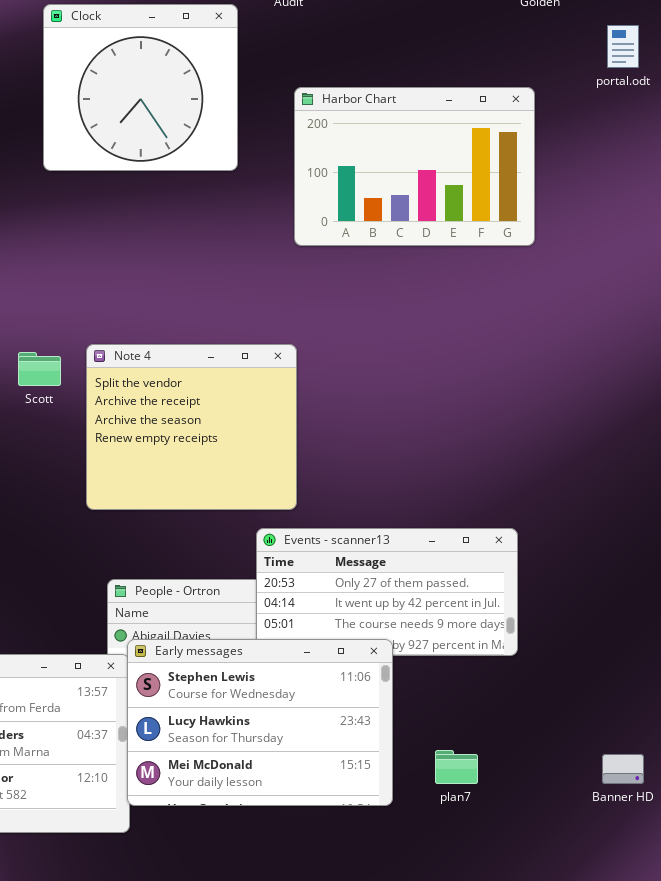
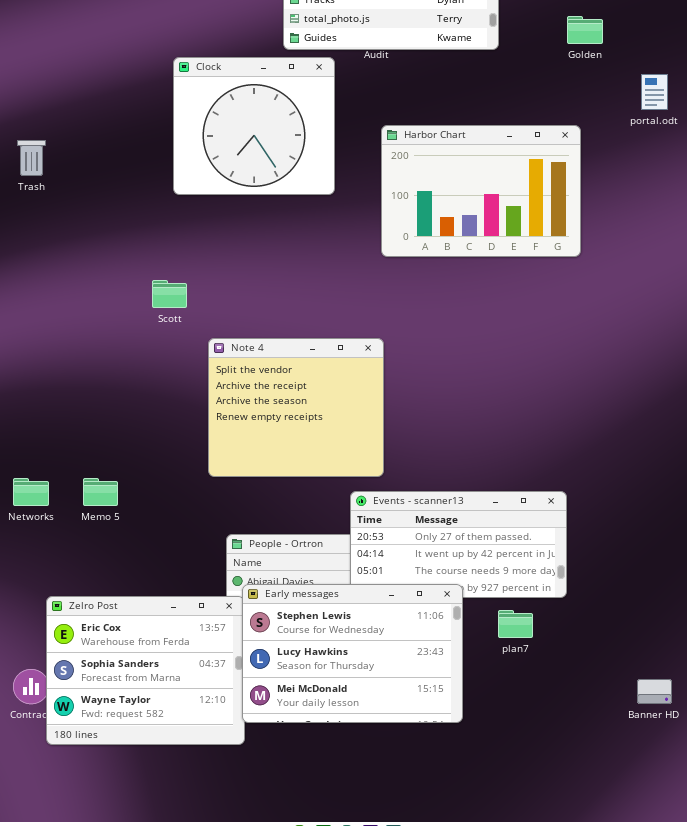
Scott: [18,352,61,386] -> [152,280,187,308], moved
plan7: [435,750,478,784] -> [498,610,533,638], moved

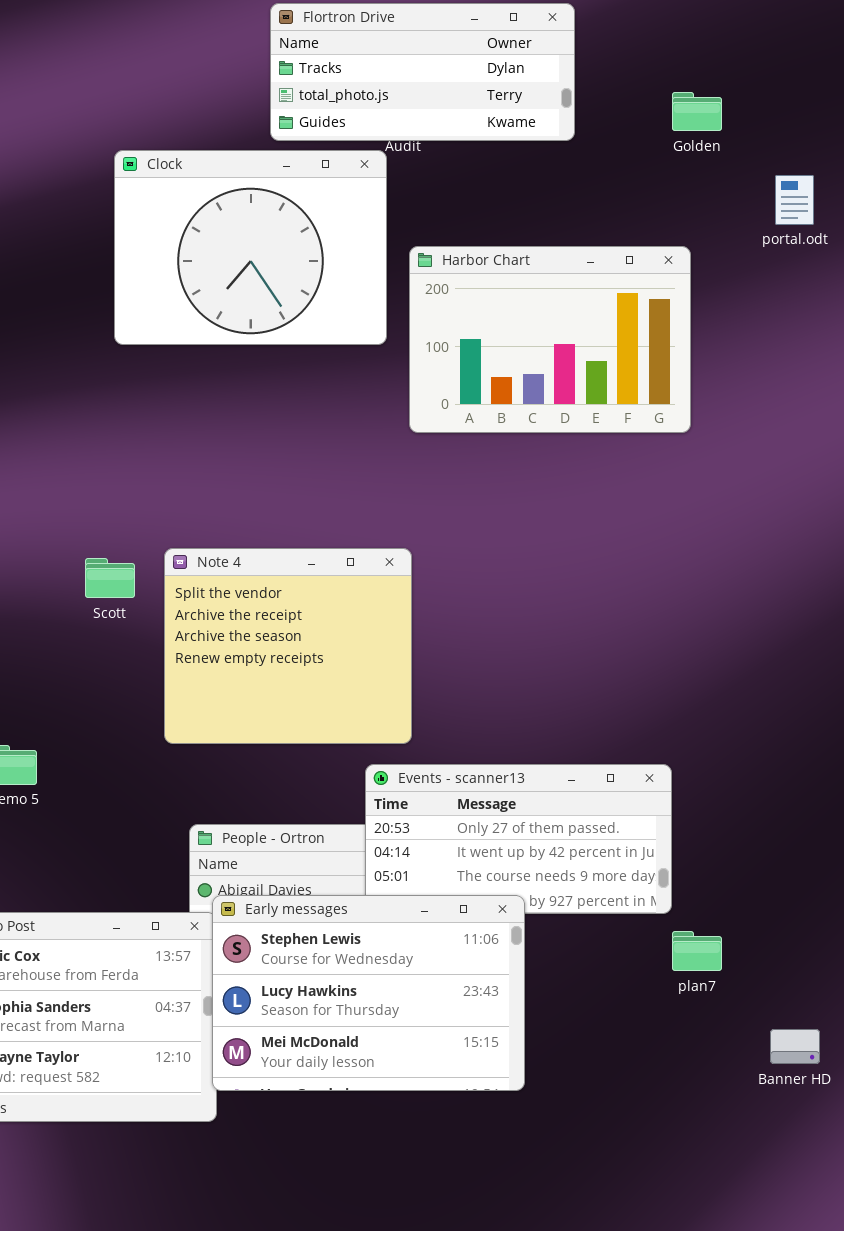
Clock: [173,57,335,195] -> [114,150,387,345], resized
Scott: [152,280,187,308] -> [85,558,135,598], moved
plan7: [498,610,533,638] -> [672,931,722,971], moved

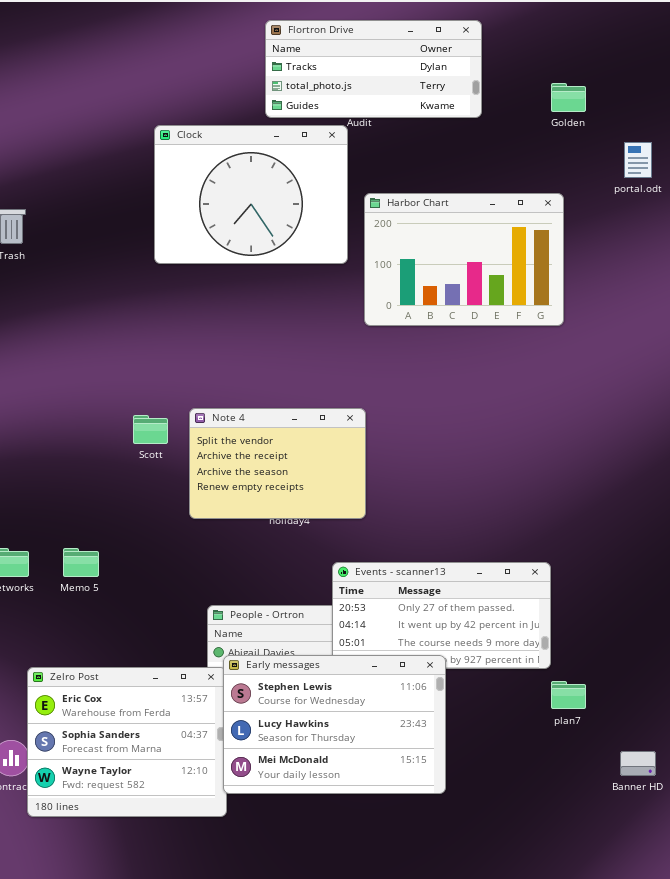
Note 4: [164,548,412,744] -> [189,408,366,519], resized

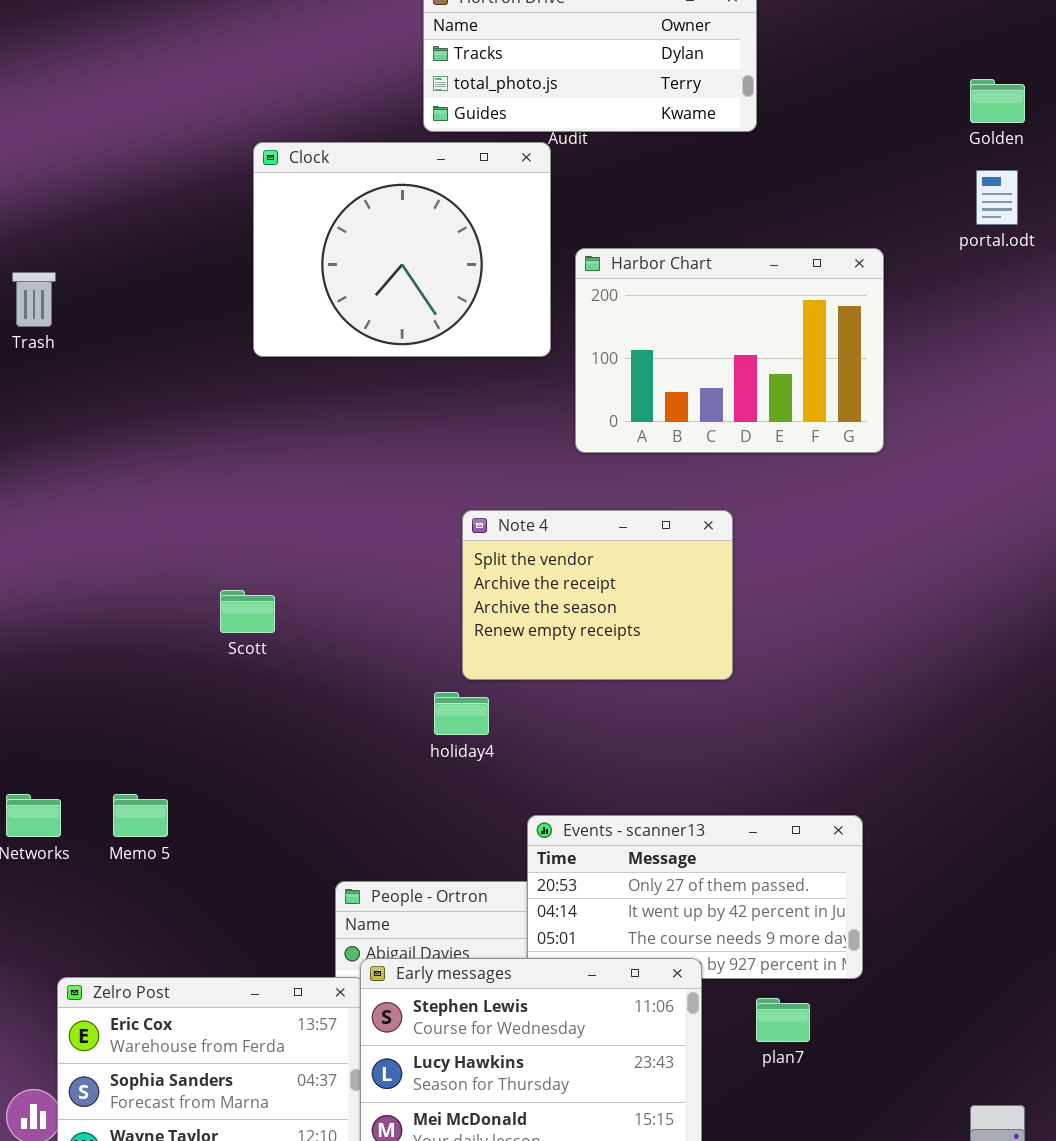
Golden: [551,83,586,112] -> [970,79,1025,123], moved
Note 4: [189,408,366,519] -> [462,510,733,680], moved
plan7: [551,681,586,709] -> [756,998,810,1042], moved

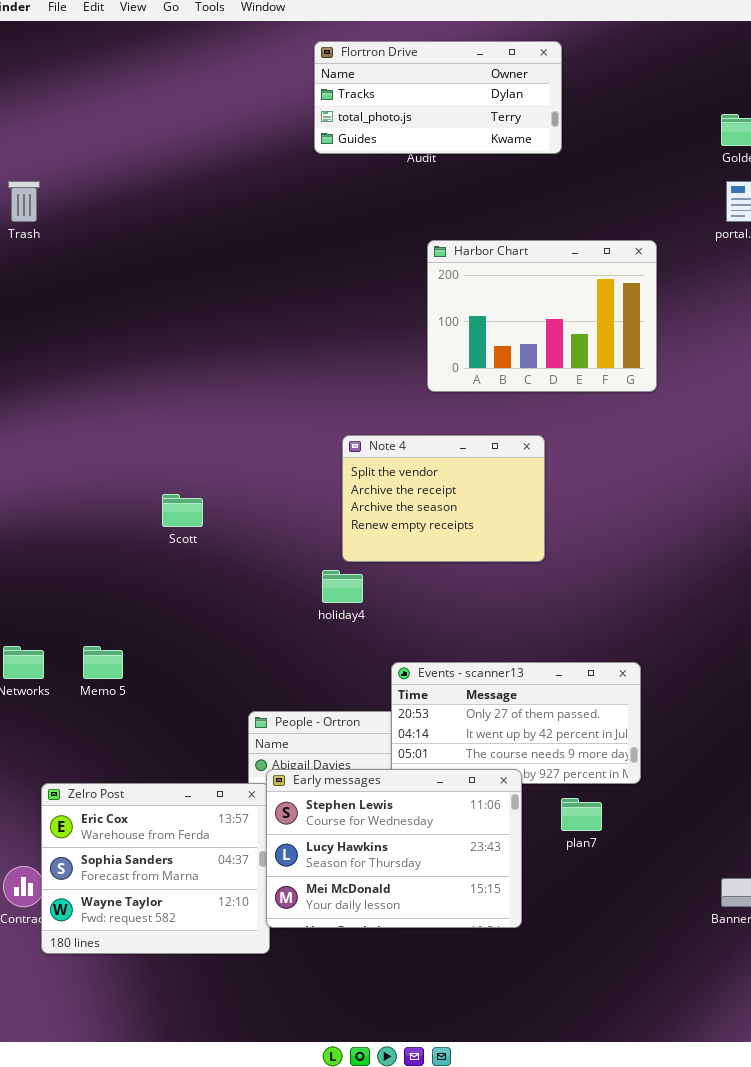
Clock: [253,142,551,357] -> none, closed
Trash: [12,272,56,327] -> [8,181,40,222], moved

